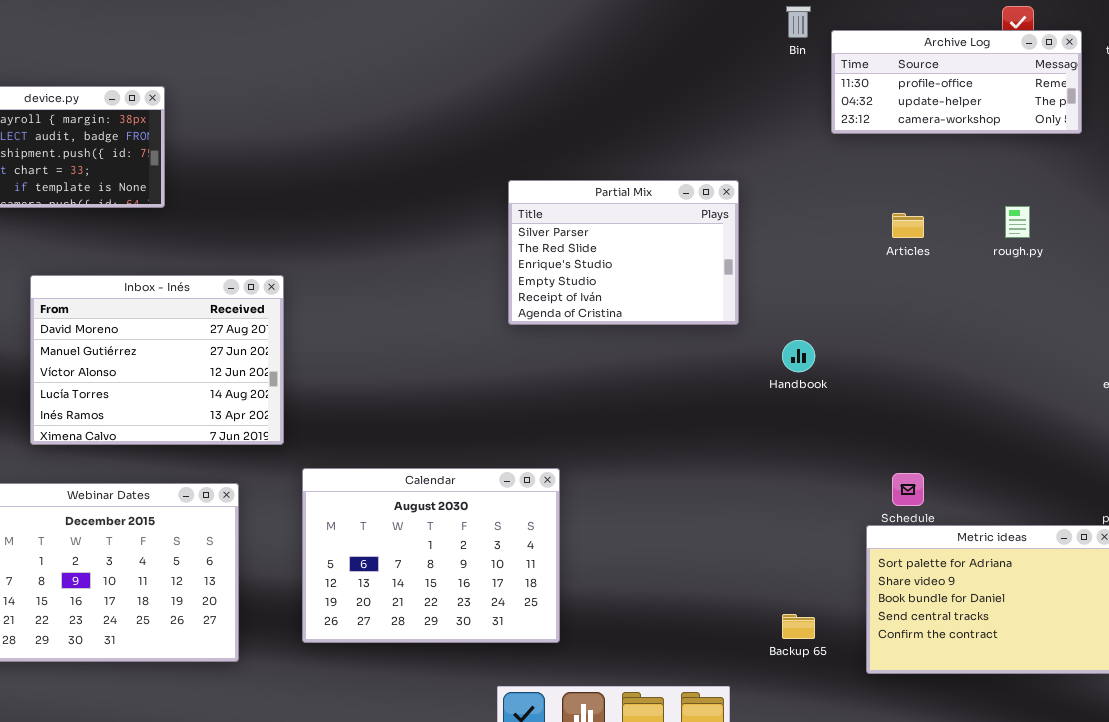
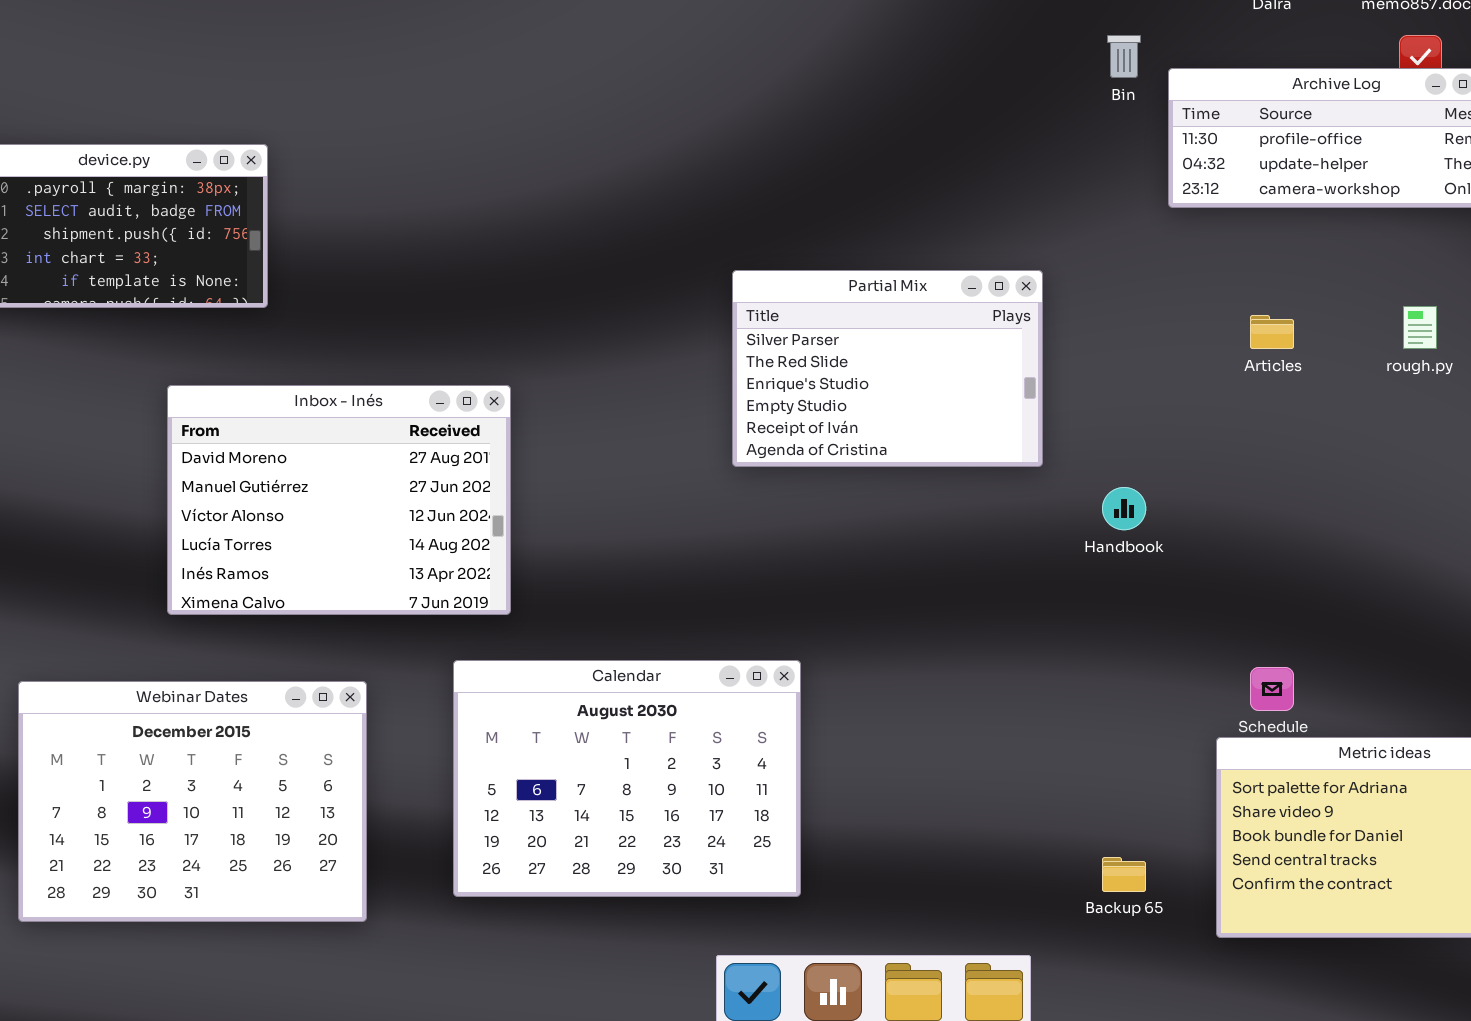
Inbox - Inés: [30,275,284,445] -> [167,385,511,615], moved

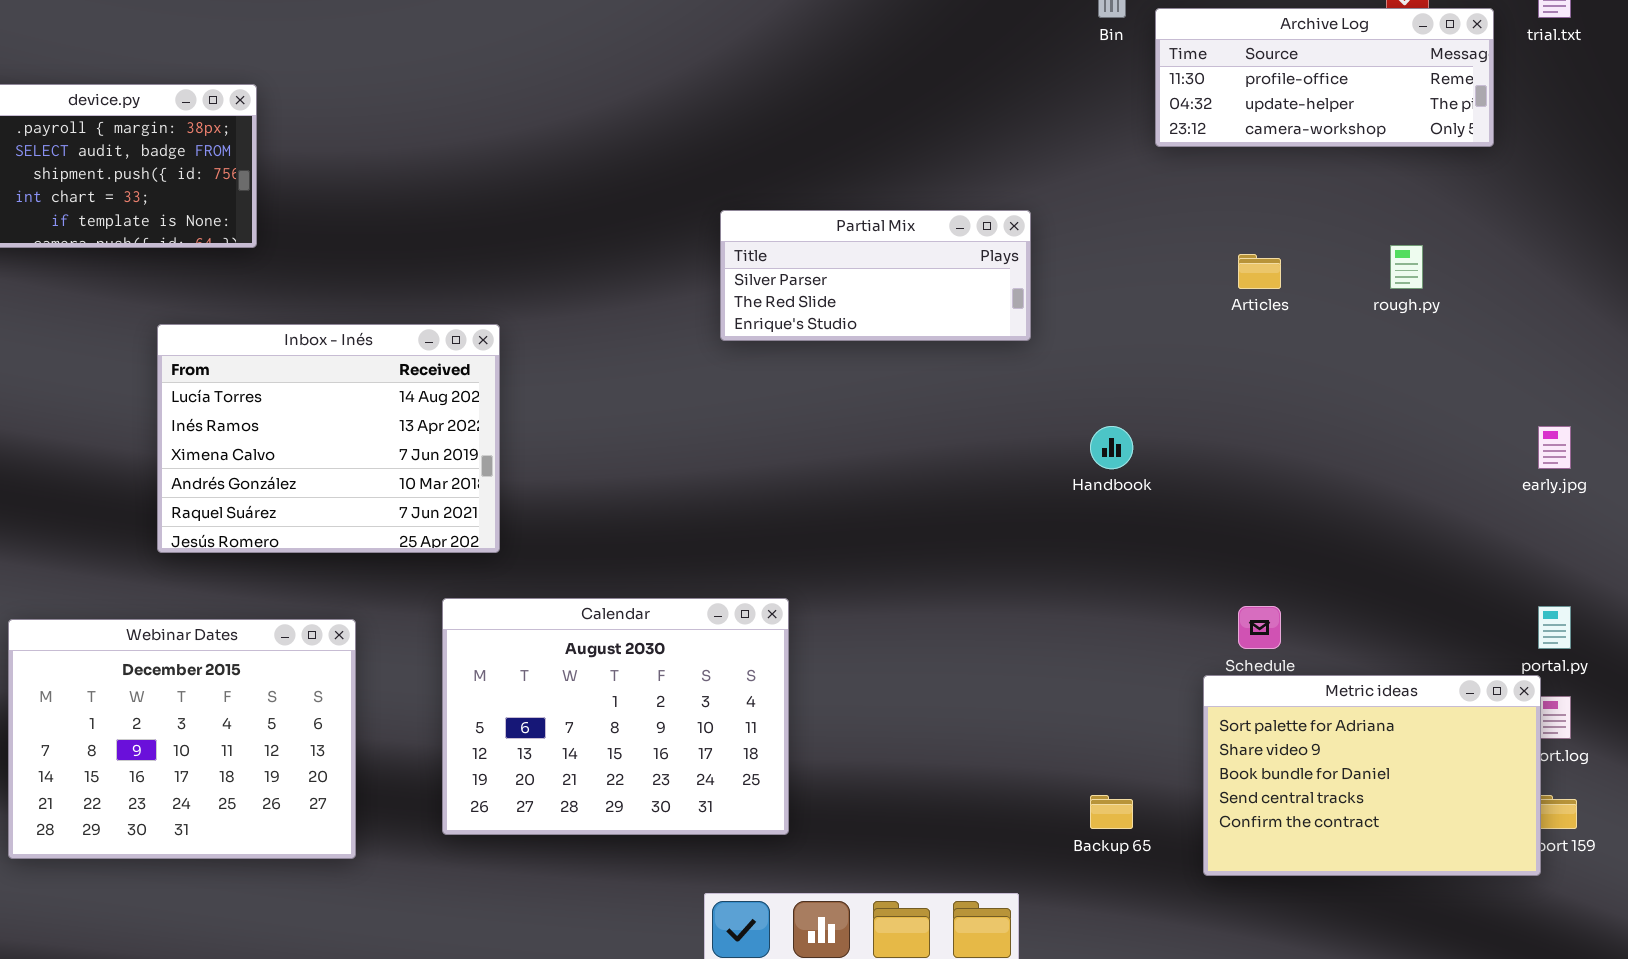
Partial Mix: [732,270,1043,467] -> [720,210,1031,341], resized
Inbox - Inés: [167,385,511,615] -> [157,324,500,553], scrolled down 3 rows

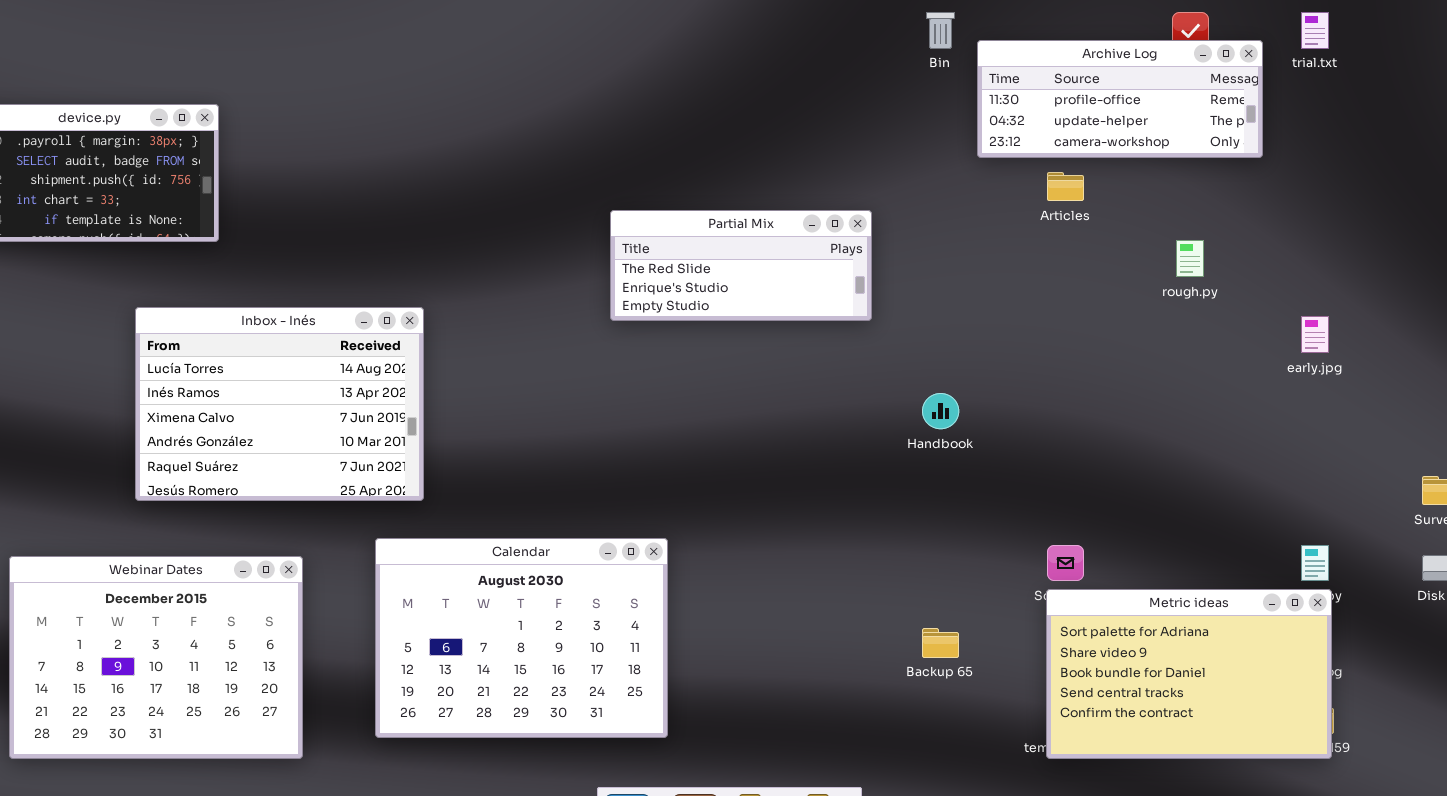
Partial Mix: [720,210,1031,341] -> [610,210,872,321], scrolled down 1 row
Articles: [1238,254,1281,289] -> [1047,172,1084,201], moved
early.jpg: [1538,426,1571,469] -> [1301,316,1329,353], moved
Metric ideas: [1203,675,1541,876] -> [1046,589,1332,759], moved
Backup 65: [1090,795,1133,829] -> [922,628,959,658], moved

